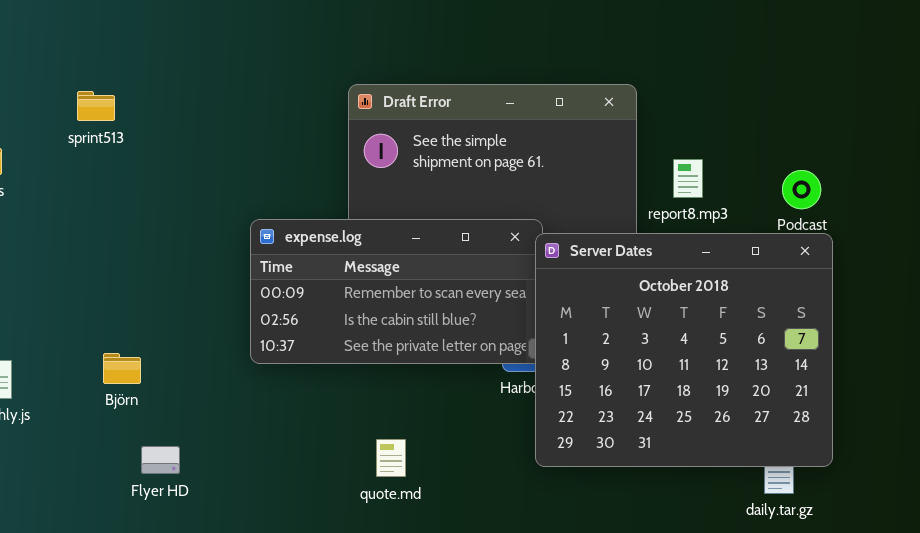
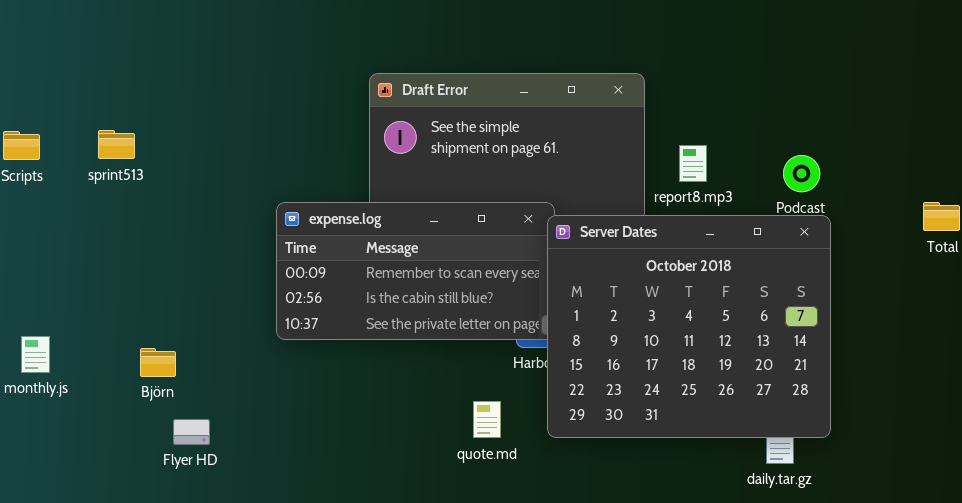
sprint513: [77,91,115,121] -> [98,130,135,159], moved
Björn: [103,353,141,384] -> [140,348,176,377], moved
quote.md: [376,439,406,477] -> [473,401,501,438], moved

